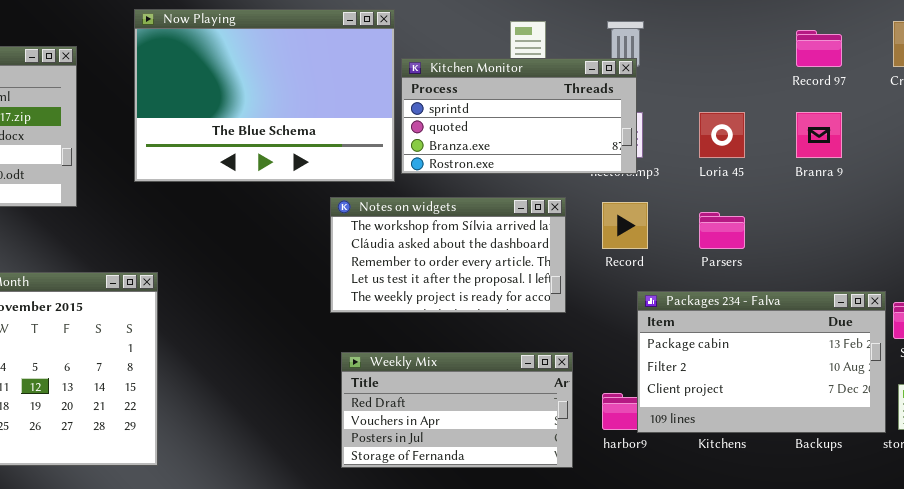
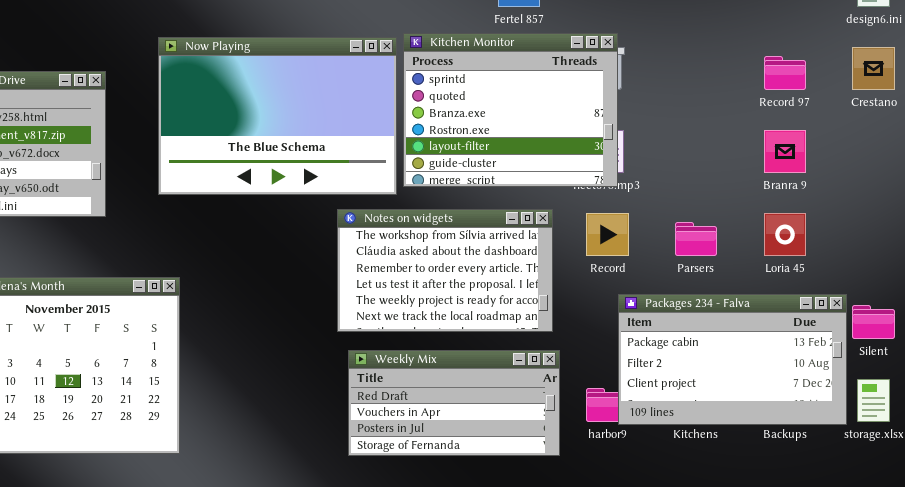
Kitchen Monitor: [401,58,637,174] -> [403,33,618,187], resized
Loria 45: [699,112,745,158] -> [764,213,806,256], moved
Notes on widgets: [330,197,566,313] -> [337,209,553,332], resized

